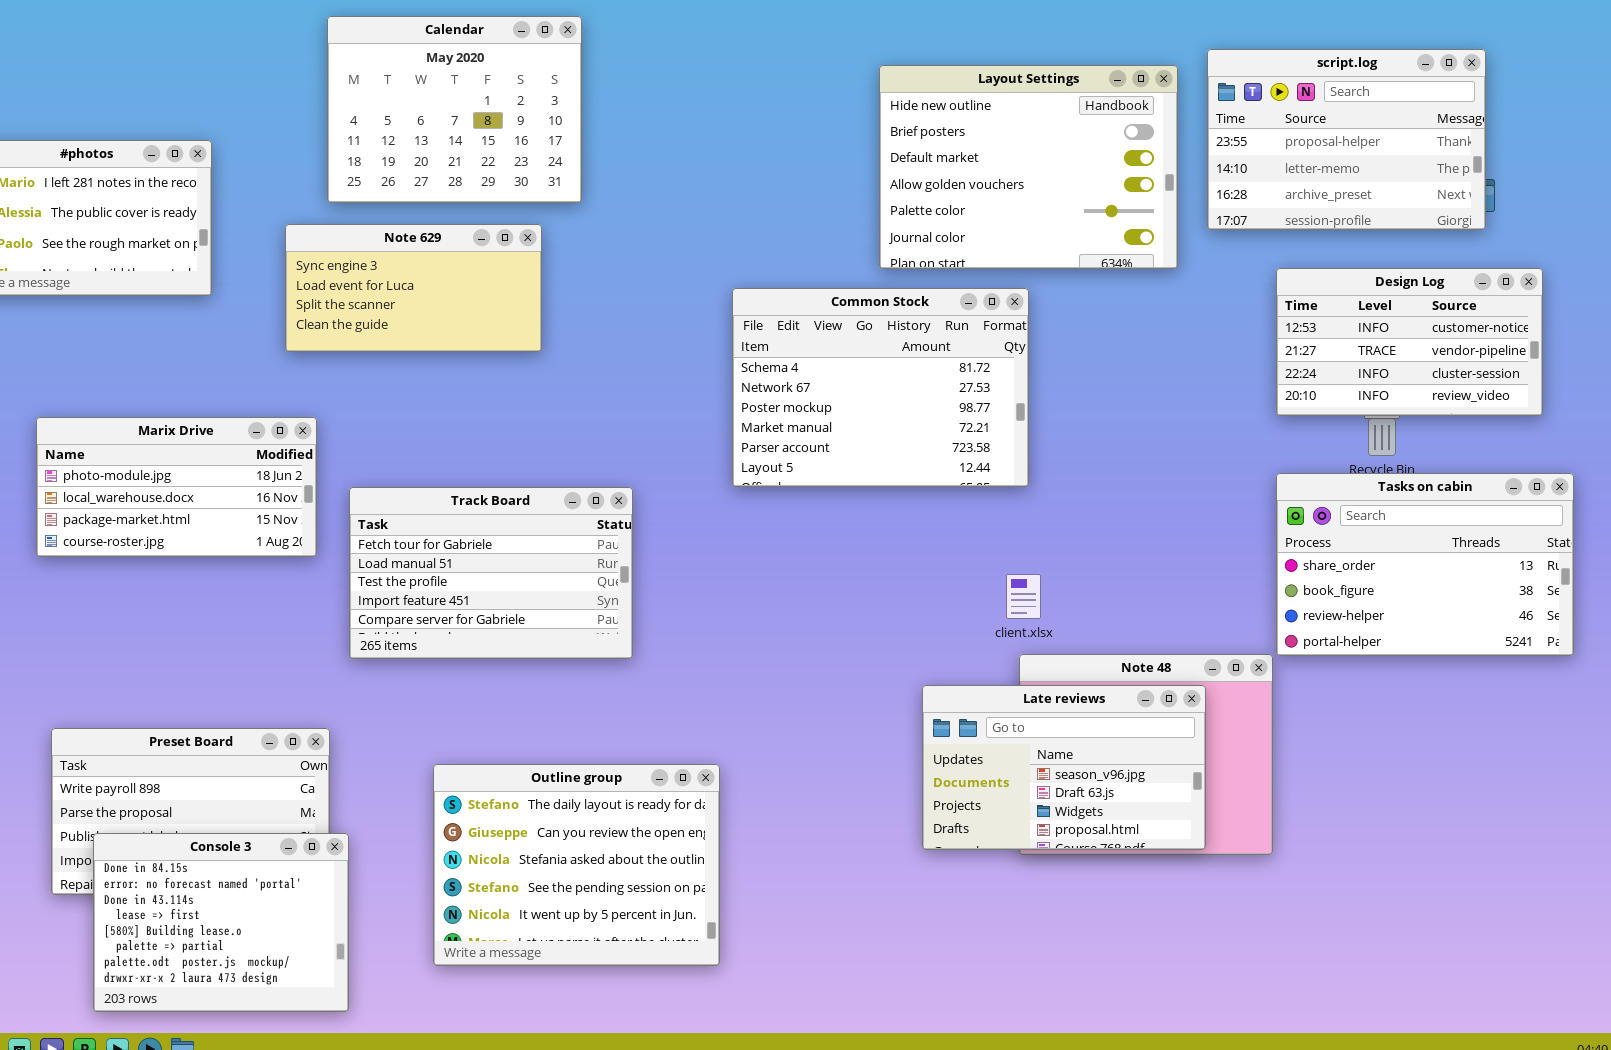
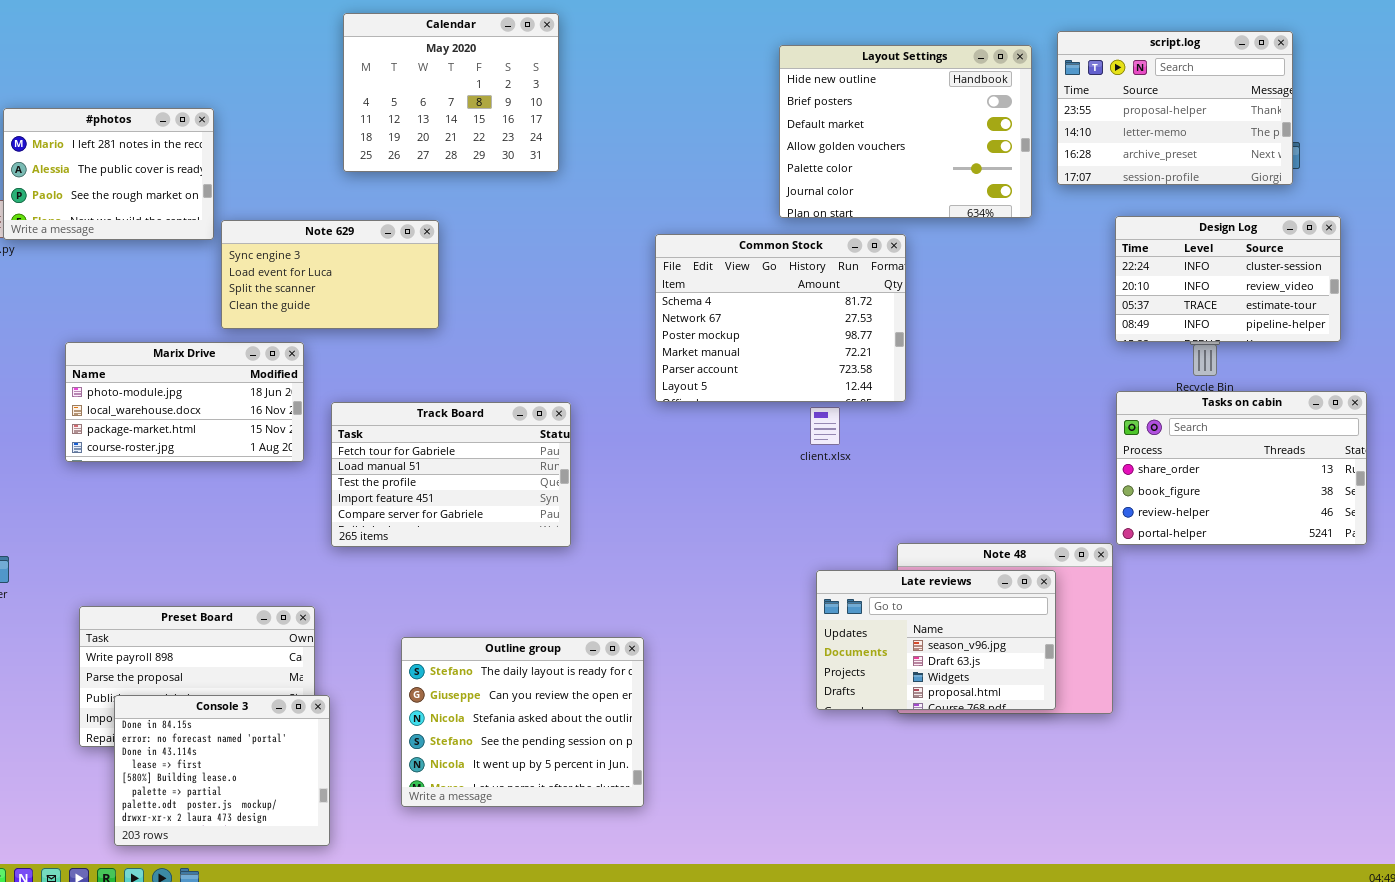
Calendar: [327,16,582,203] -> [343,13,559,172], moved
Note 629: [285,224,542,352] -> [221,220,439,329], moved
Design Log: [1276,268,1543,416] -> [1115,216,1341,342], scrolled down 2 rows
client.xlsx: [1006,574,1041,619] -> [810,407,840,445], moved

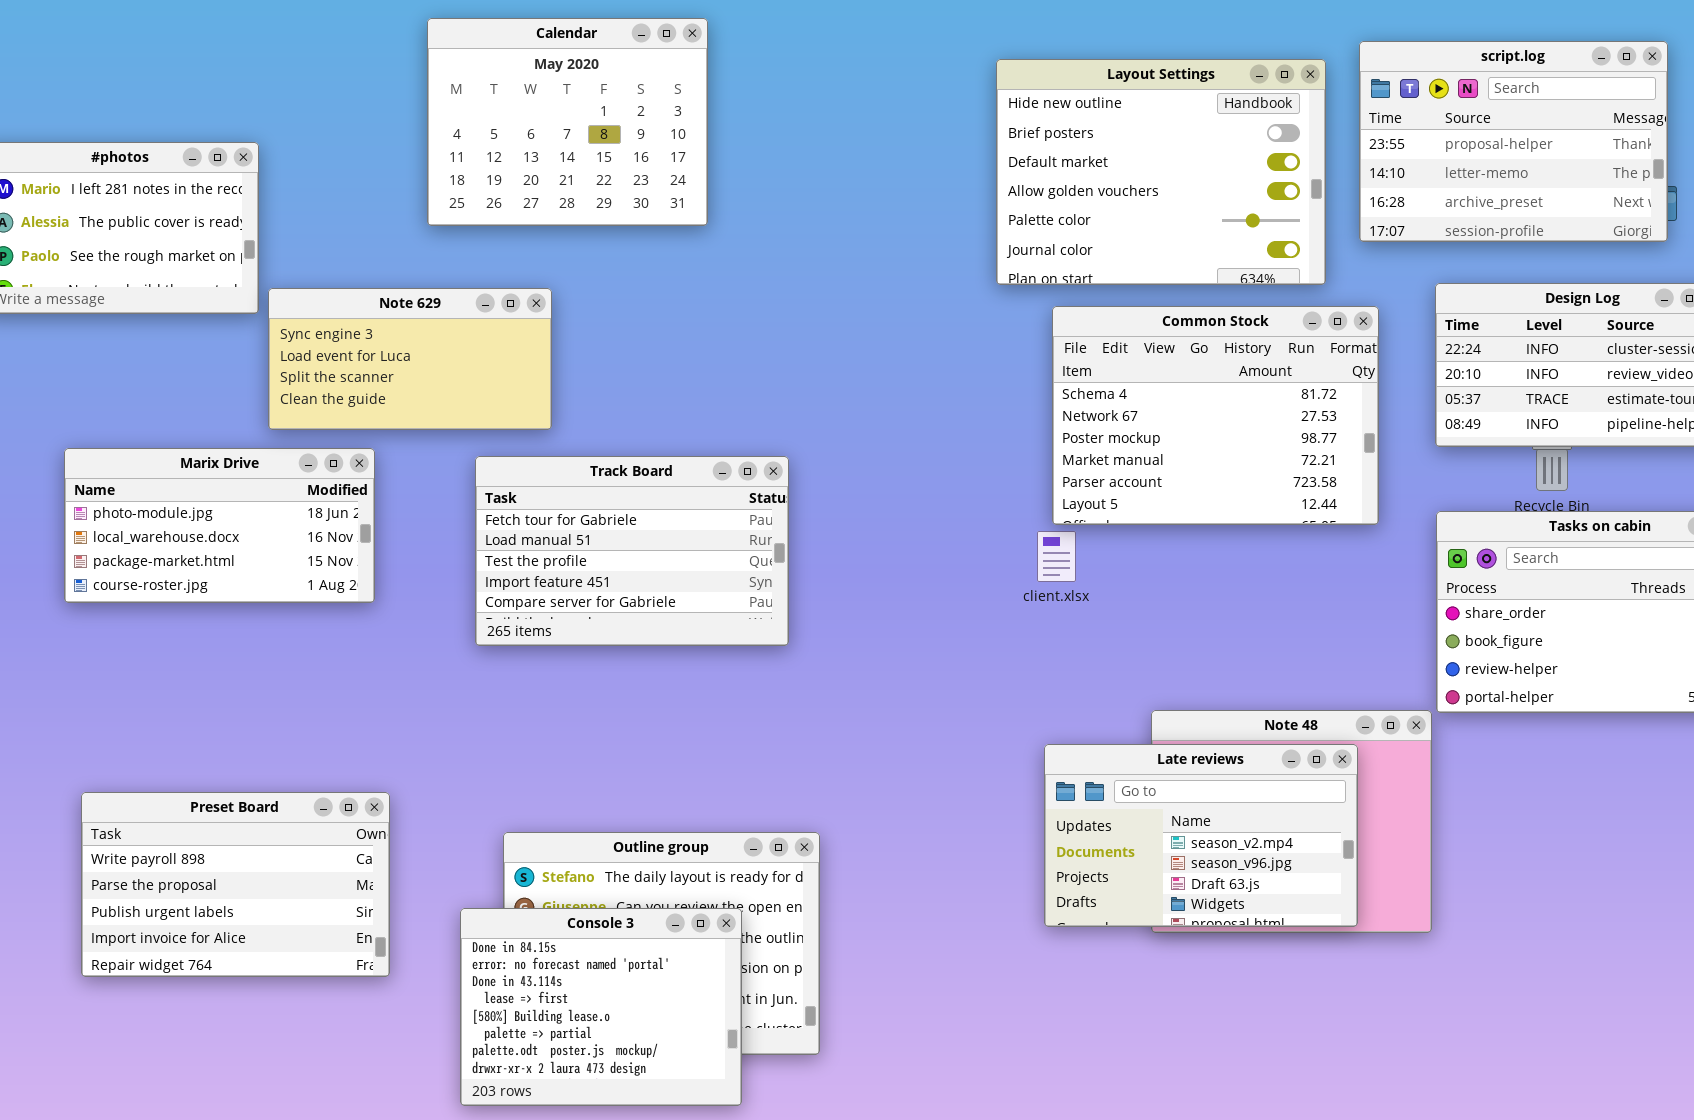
Common Stock: [655,234,906,402] -> [1052,306,1379,525], moved
Track Board: [331,402,571,547] -> [475,456,789,646], moved
Late reviews: [816,570,1056,710] -> [1044,744,1358,927], scrolled up 1 row
Console 3: [114,695,330,846] -> [460,908,742,1106], moved

